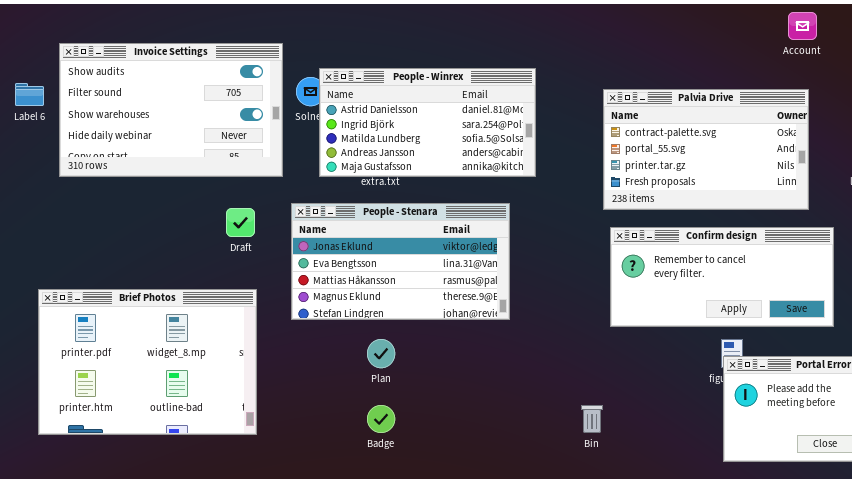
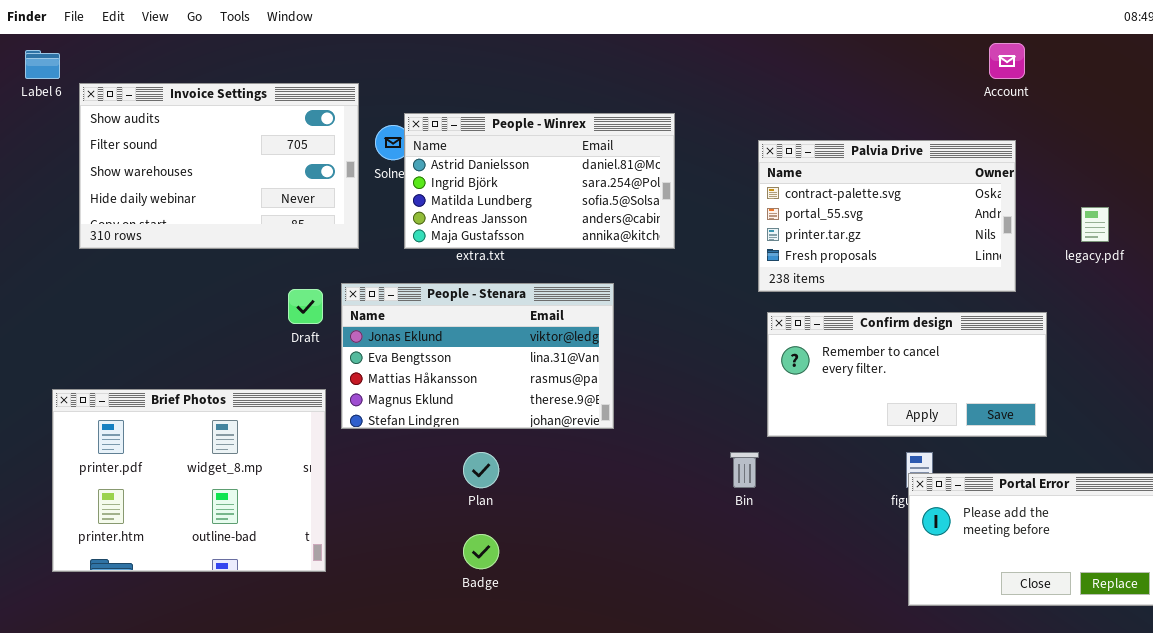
Label 6: [15,83,44,106] -> [25,50,60,79], moved
People - Stenara: [291,203,510,320] -> [341,283,614,429], moved
Bin: [581,405,603,433] -> [730,452,759,488], moved

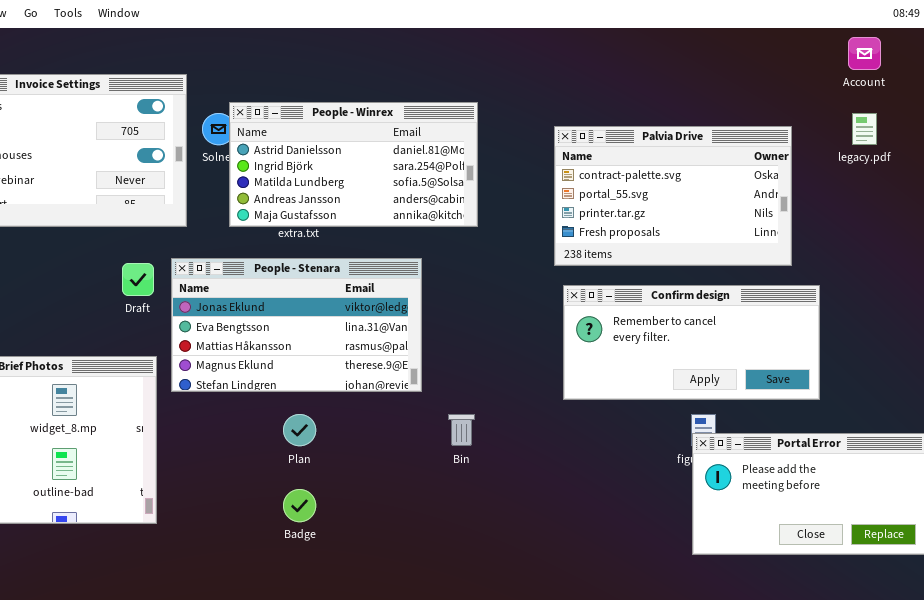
Account: [989,43,1025,79] -> [848,37,881,70], moved
legacy.pdf: [1081,207,1109,242] -> [852,113,877,145], moved
Bin: [730,452,759,488] -> [448,414,475,446], moved

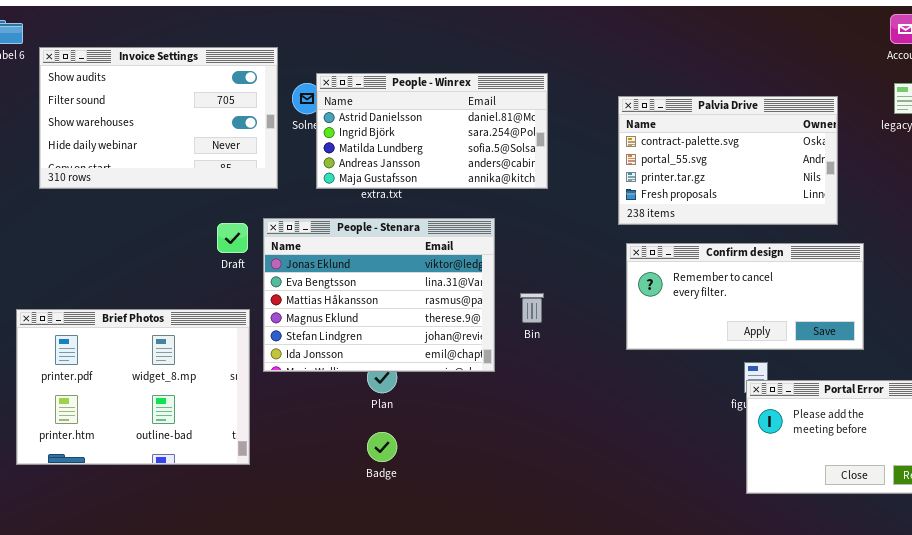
People - Stenara: [171,258,422,392] -> [263,218,495,372], resized
Bin: [448,414,475,446] -> [520,293,544,323], moved

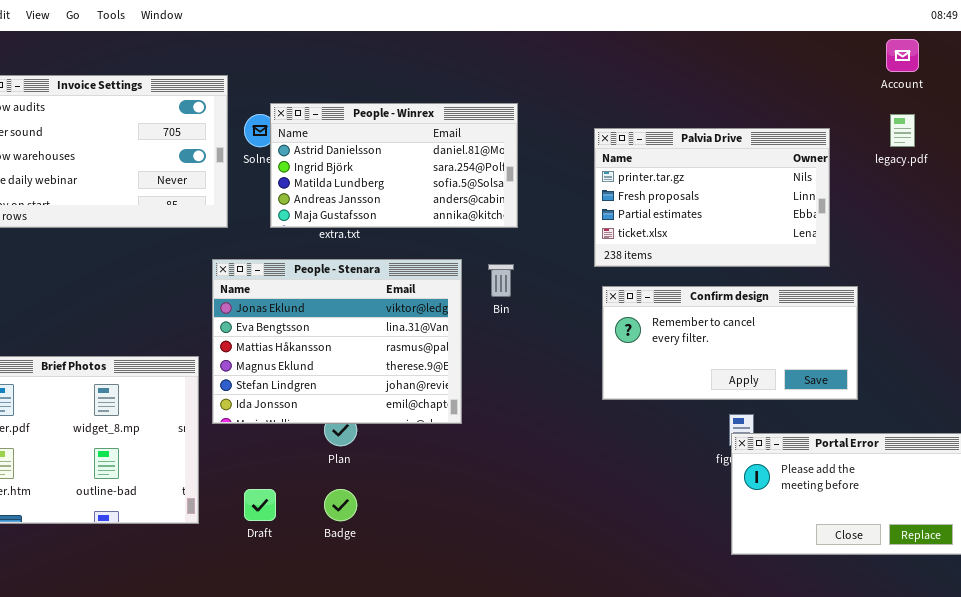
Palvia Drive: [618,96,838,225] -> [594,128,830,267], scrolled down 2 rows
Draft: [217,223,248,253] -> [244,489,276,521], moved
Bin: [520,293,544,323] -> [488,264,514,297], moved

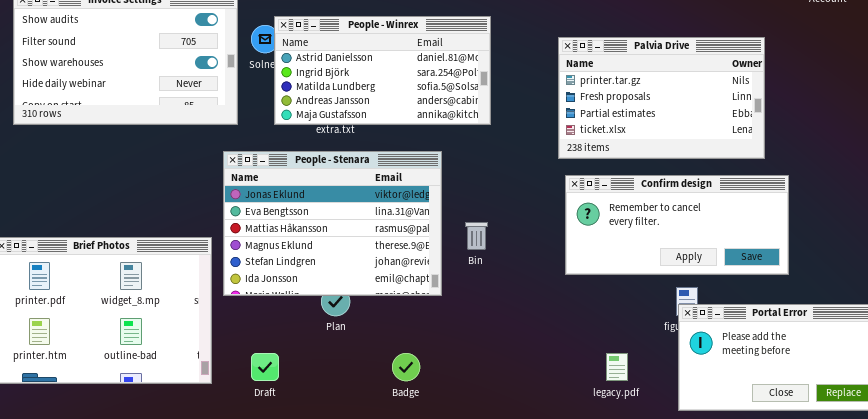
legacy.pdf: [890,114,915,147] -> [606,353,628,381], moved
Bin: [488,264,514,297] -> [465,222,488,250], moved
Badge: [324,489,357,521] -> [392,353,420,381], moved

